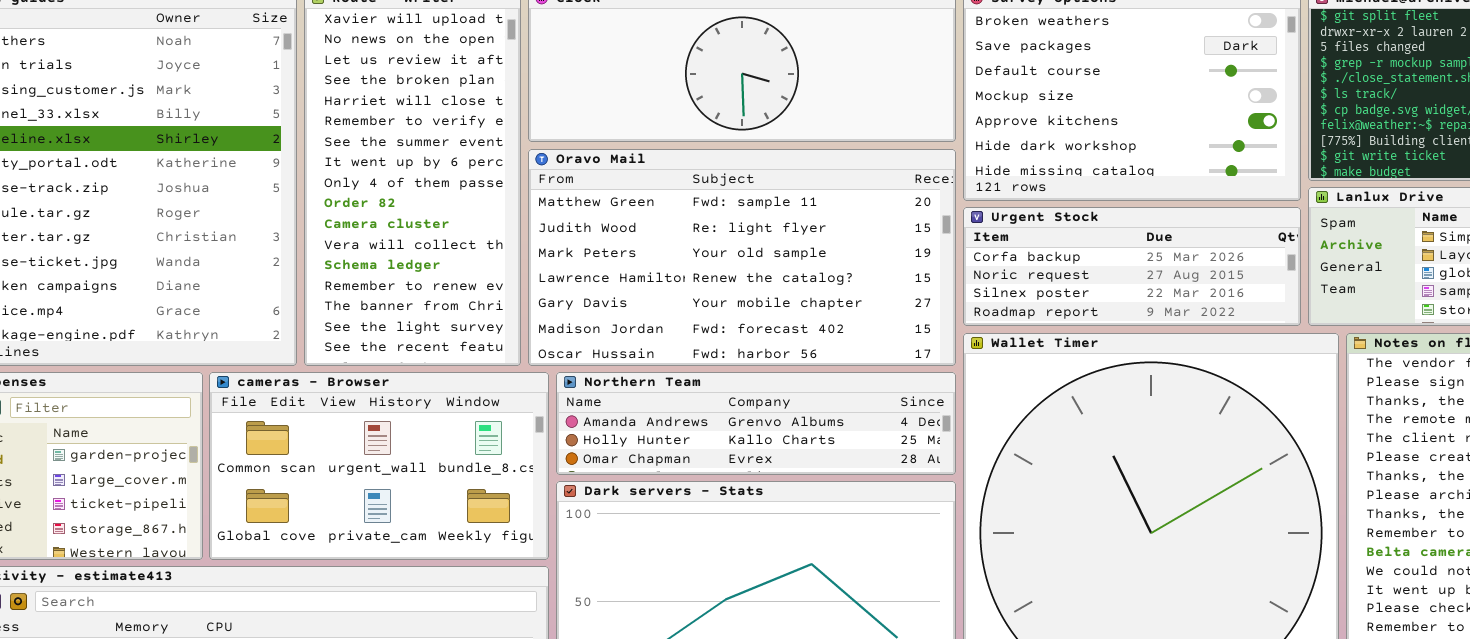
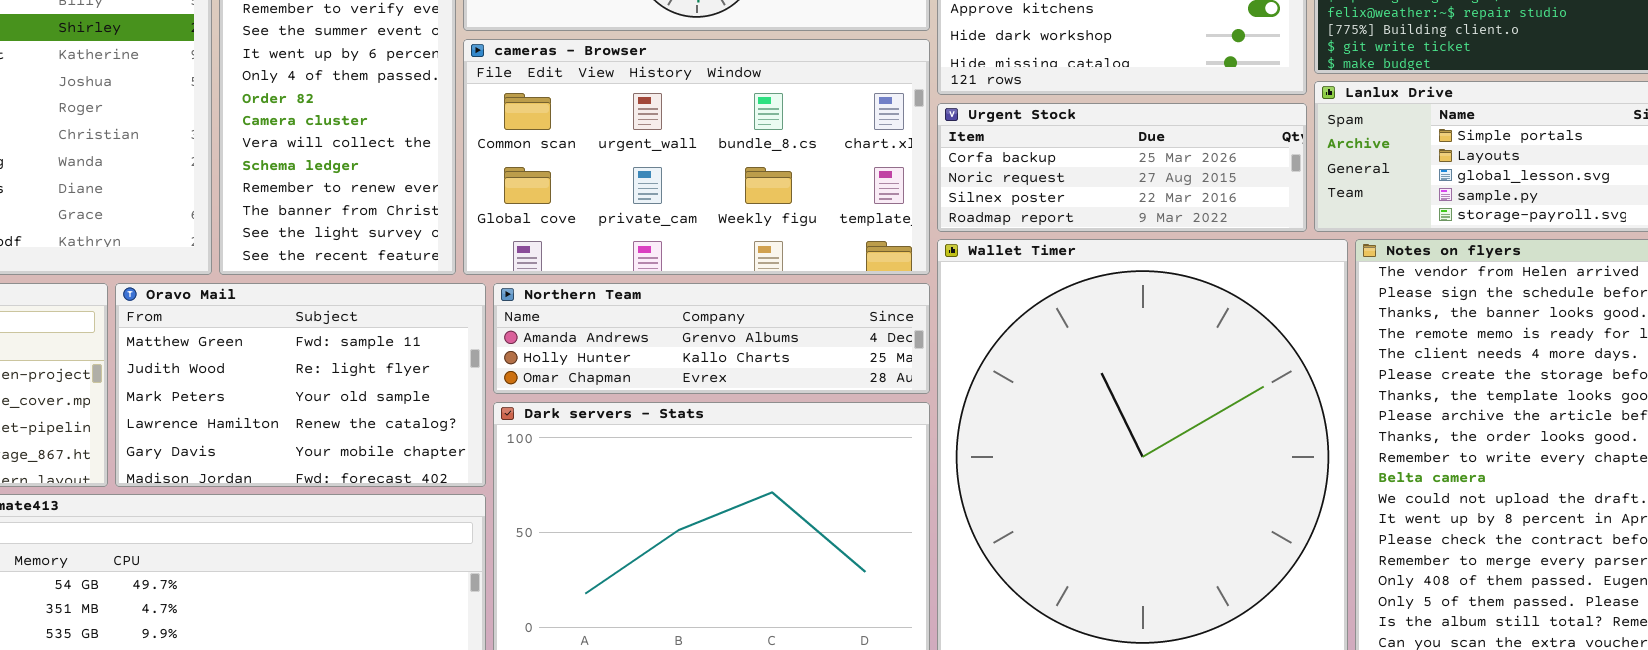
Oravo Mail: [528,149,956,366] -> [115,283,486,487], moved, resized
cameras - Browser: [209,372,549,560] -> [463,39,930,275], moved, resized

